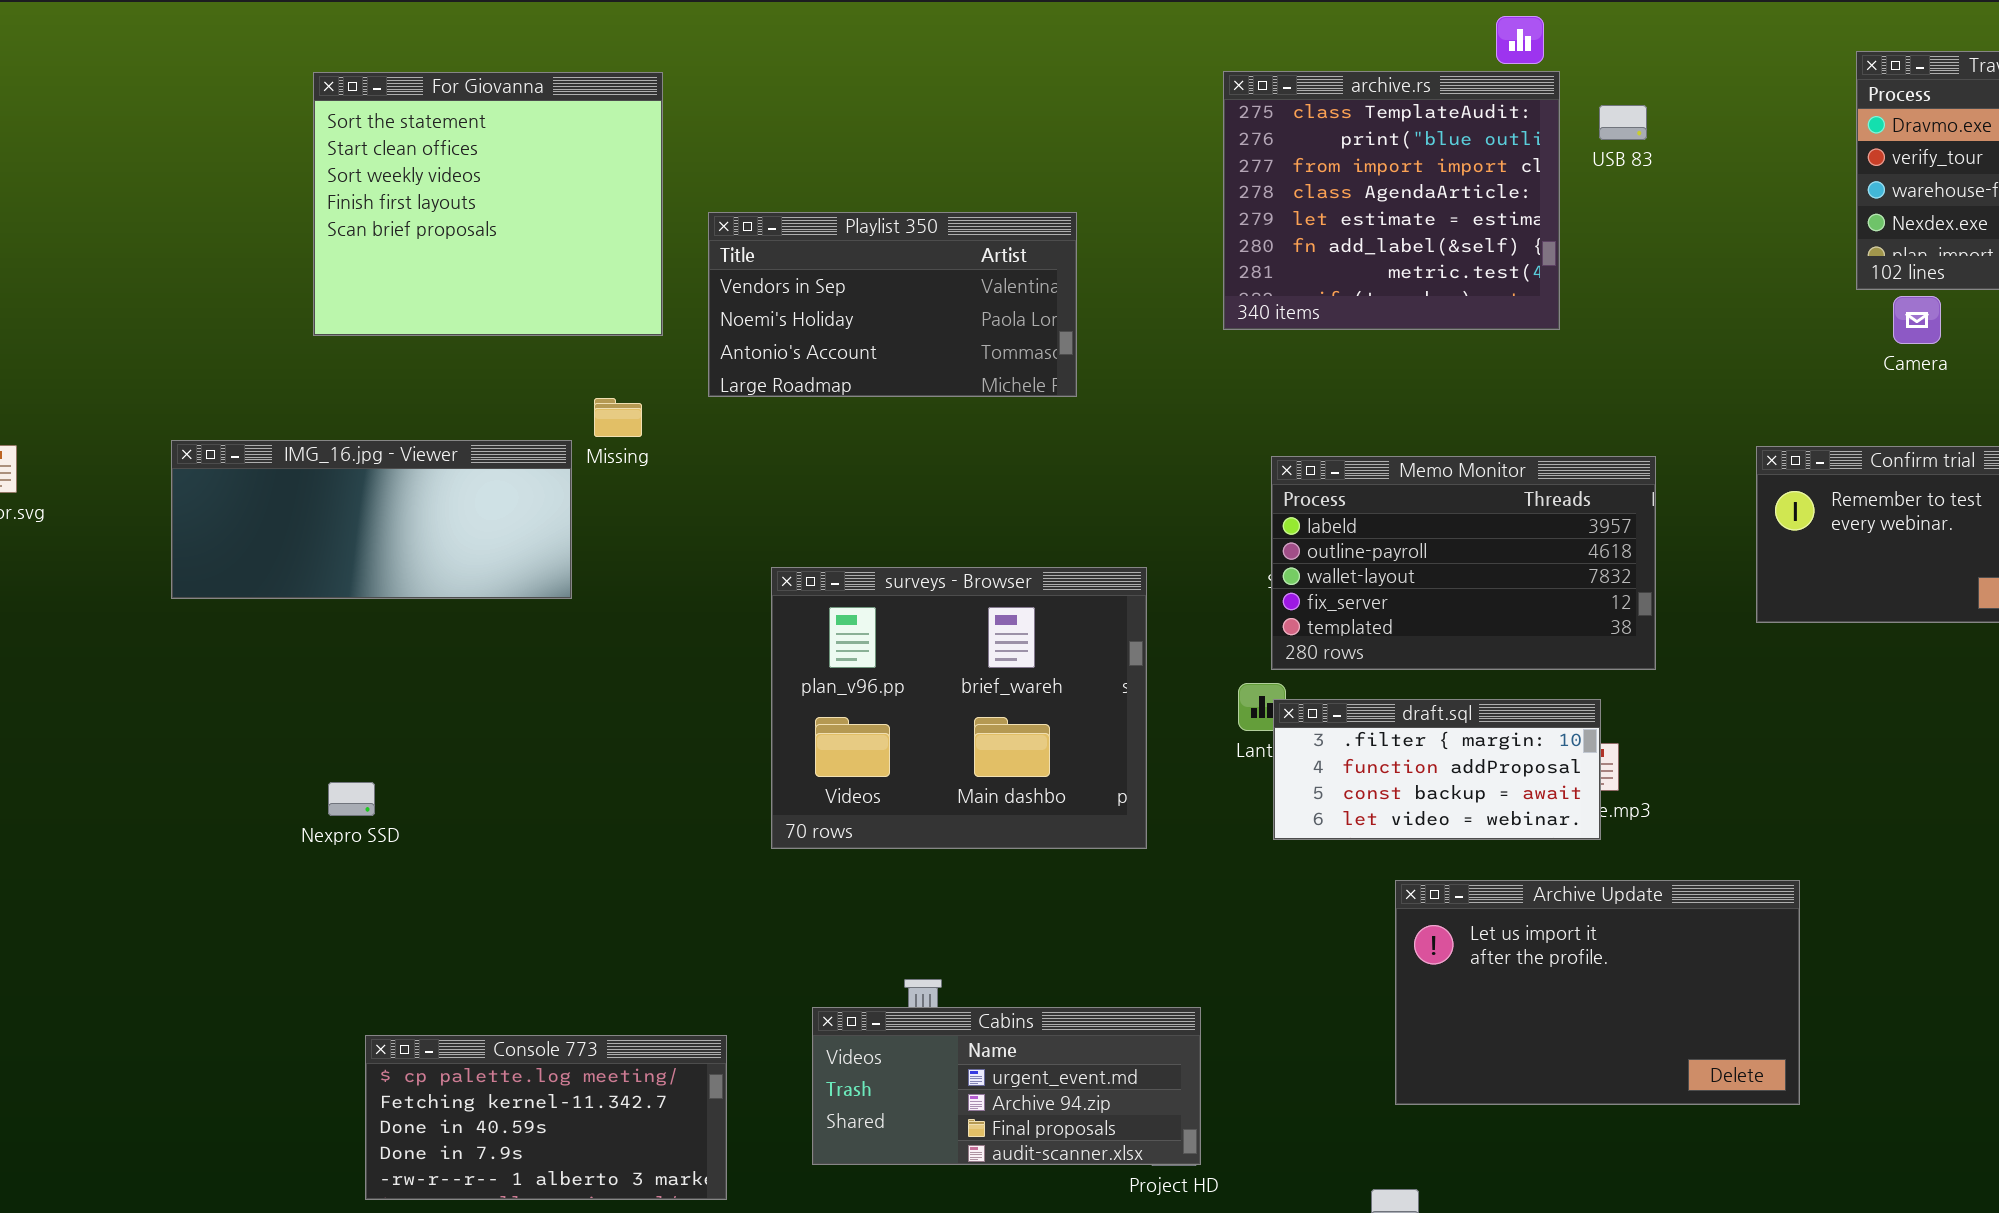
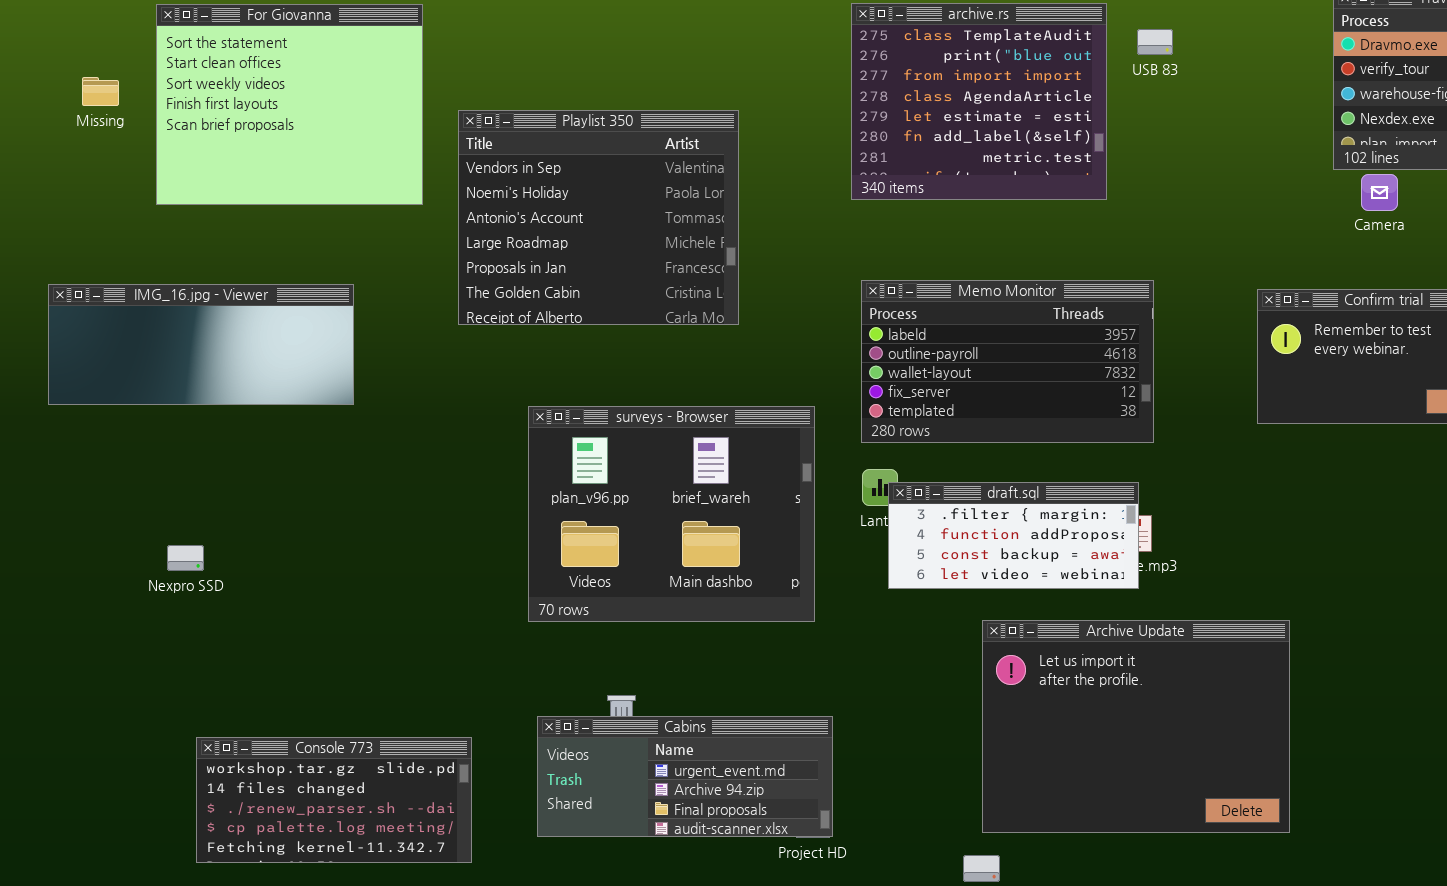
Playlist 350: [708,212,1077,397] -> [458,110,739,325], resized
Missing: [594,398,642,437] -> [82,77,119,106], moved
Memo Monitor: [1271,456,1656,670] -> [861,280,1154,443], moved
surveys - Browser: [771,567,1147,849] -> [528,406,815,622], moved
Archive Update: [1395,880,1800,1105] -> [982,620,1290,833], resized
Console 773: [365,1035,727,1200] -> [196,737,472,863], scrolled up 3 rows

